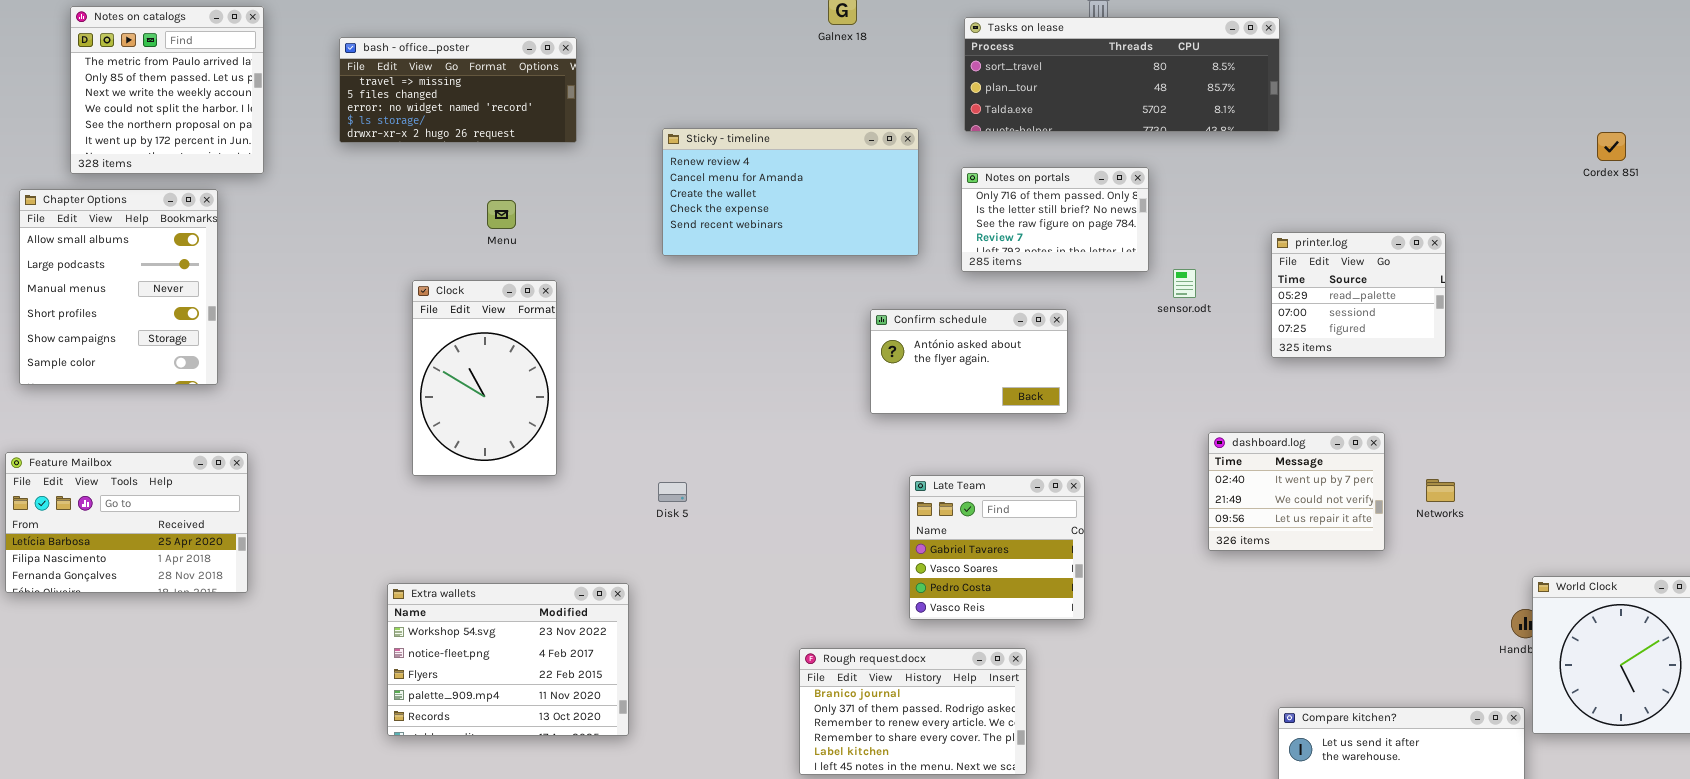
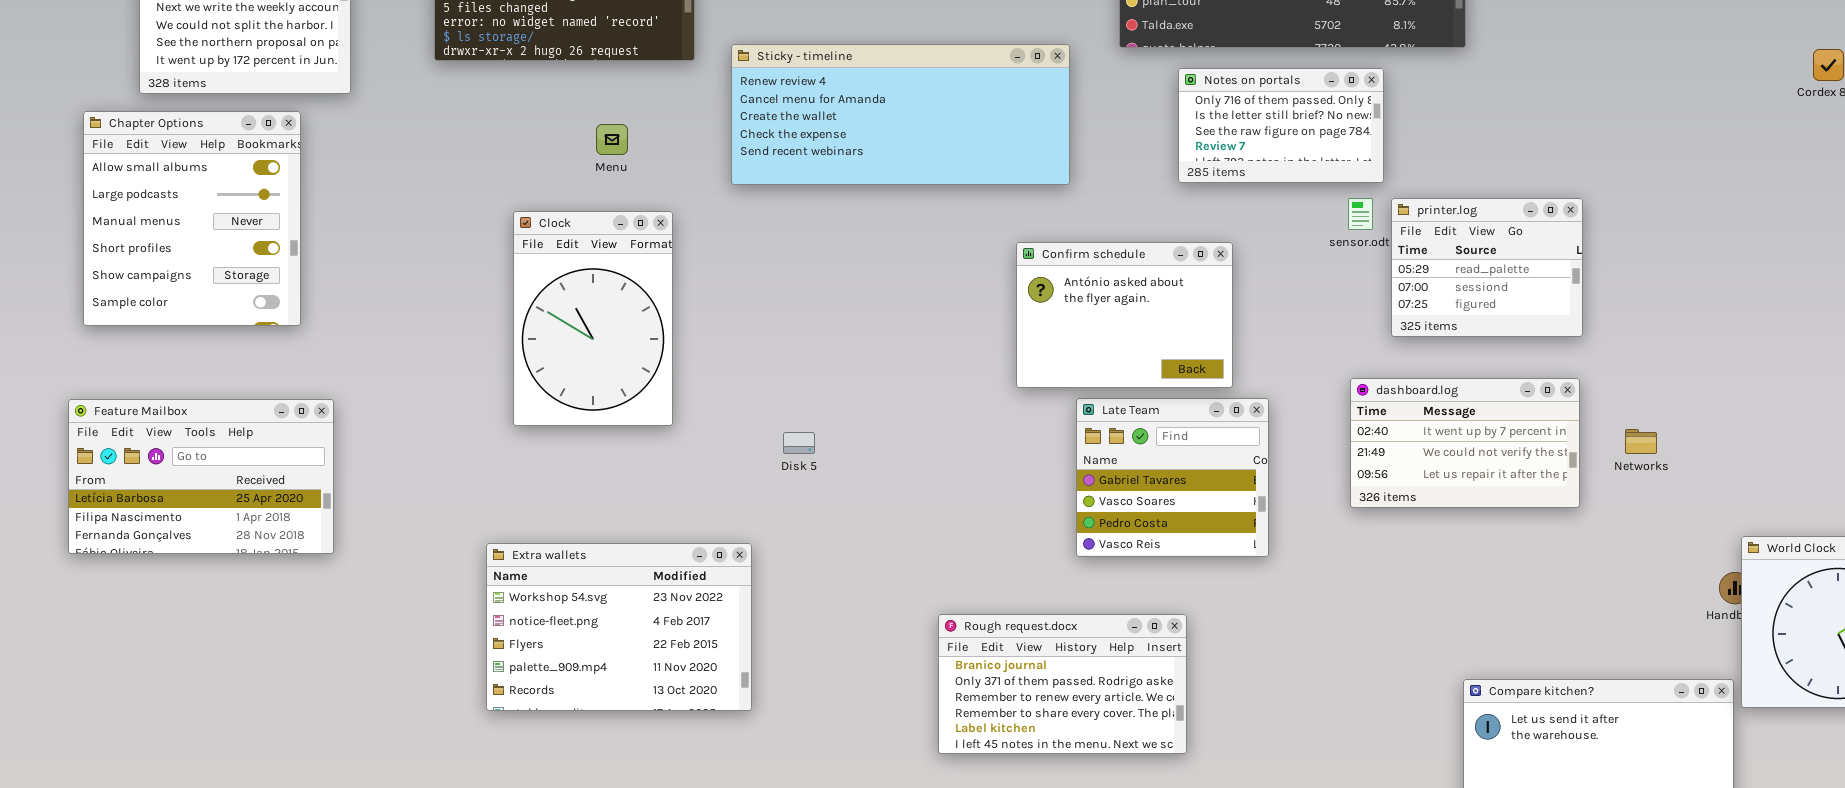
Sticky - timeline: [662,128,919,256] -> [731,44,1070,185], resized
Notes on portals: [961,167,1149,272] -> [1178,68,1384,183], moved
printer.log: [1271,232,1446,358] -> [1391,198,1583,337], moved
Confirm schedule: [870,309,1068,414] -> [1016,242,1233,388], resized
dashboard.log: [1208,432,1385,551] -> [1350,378,1580,508], resized
Late Team: [909,475,1085,620] -> [1076,398,1269,557], moved

